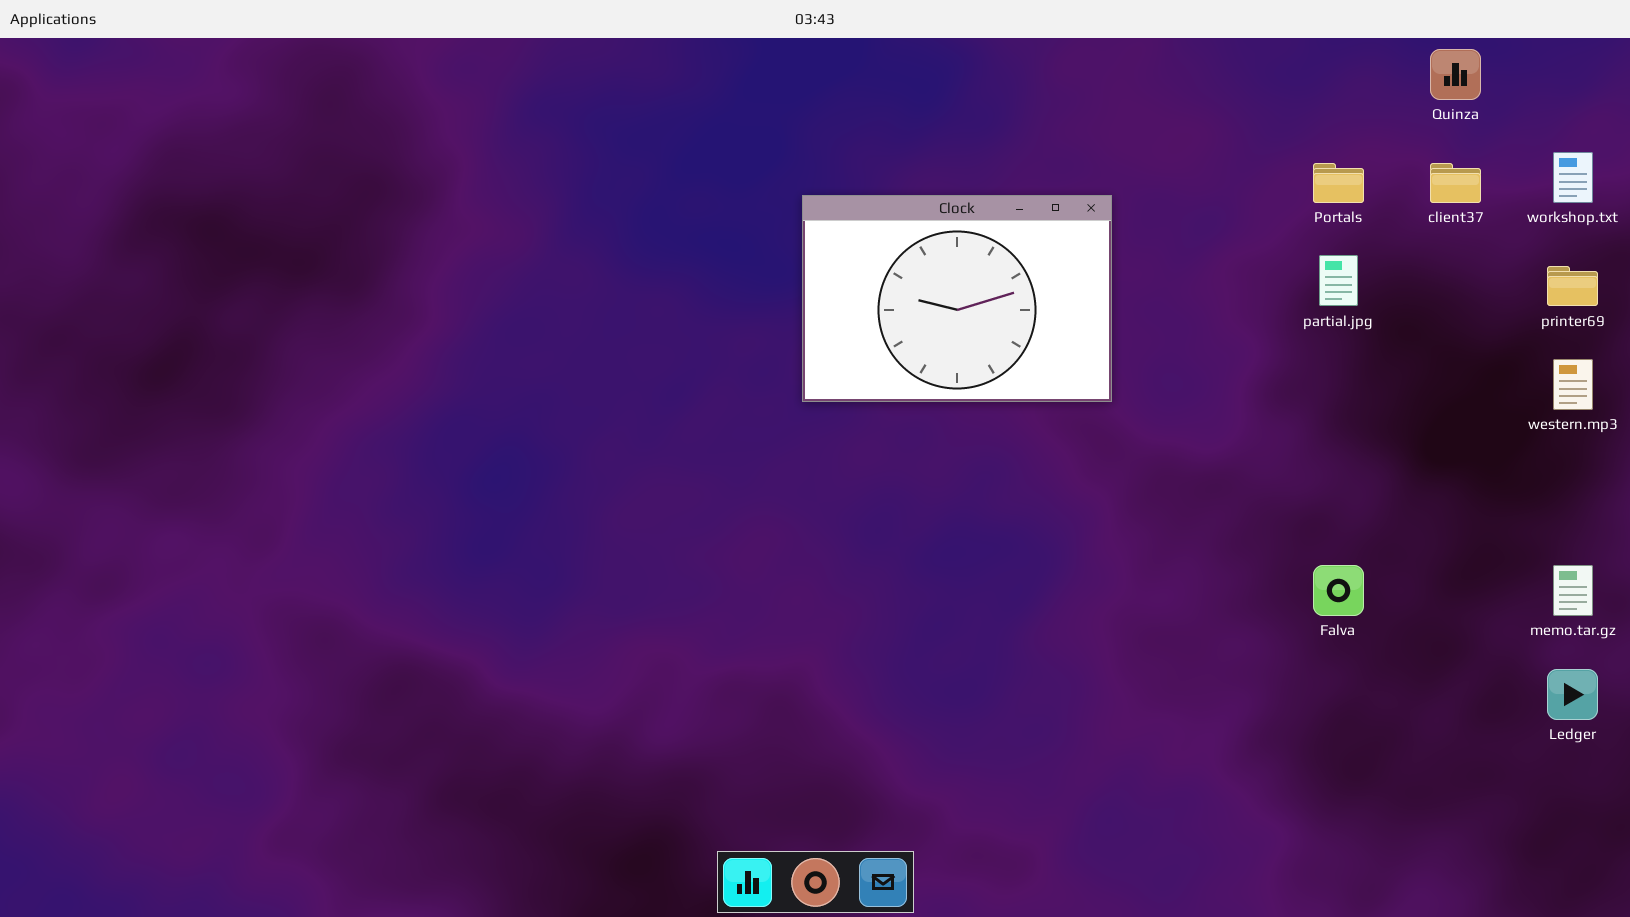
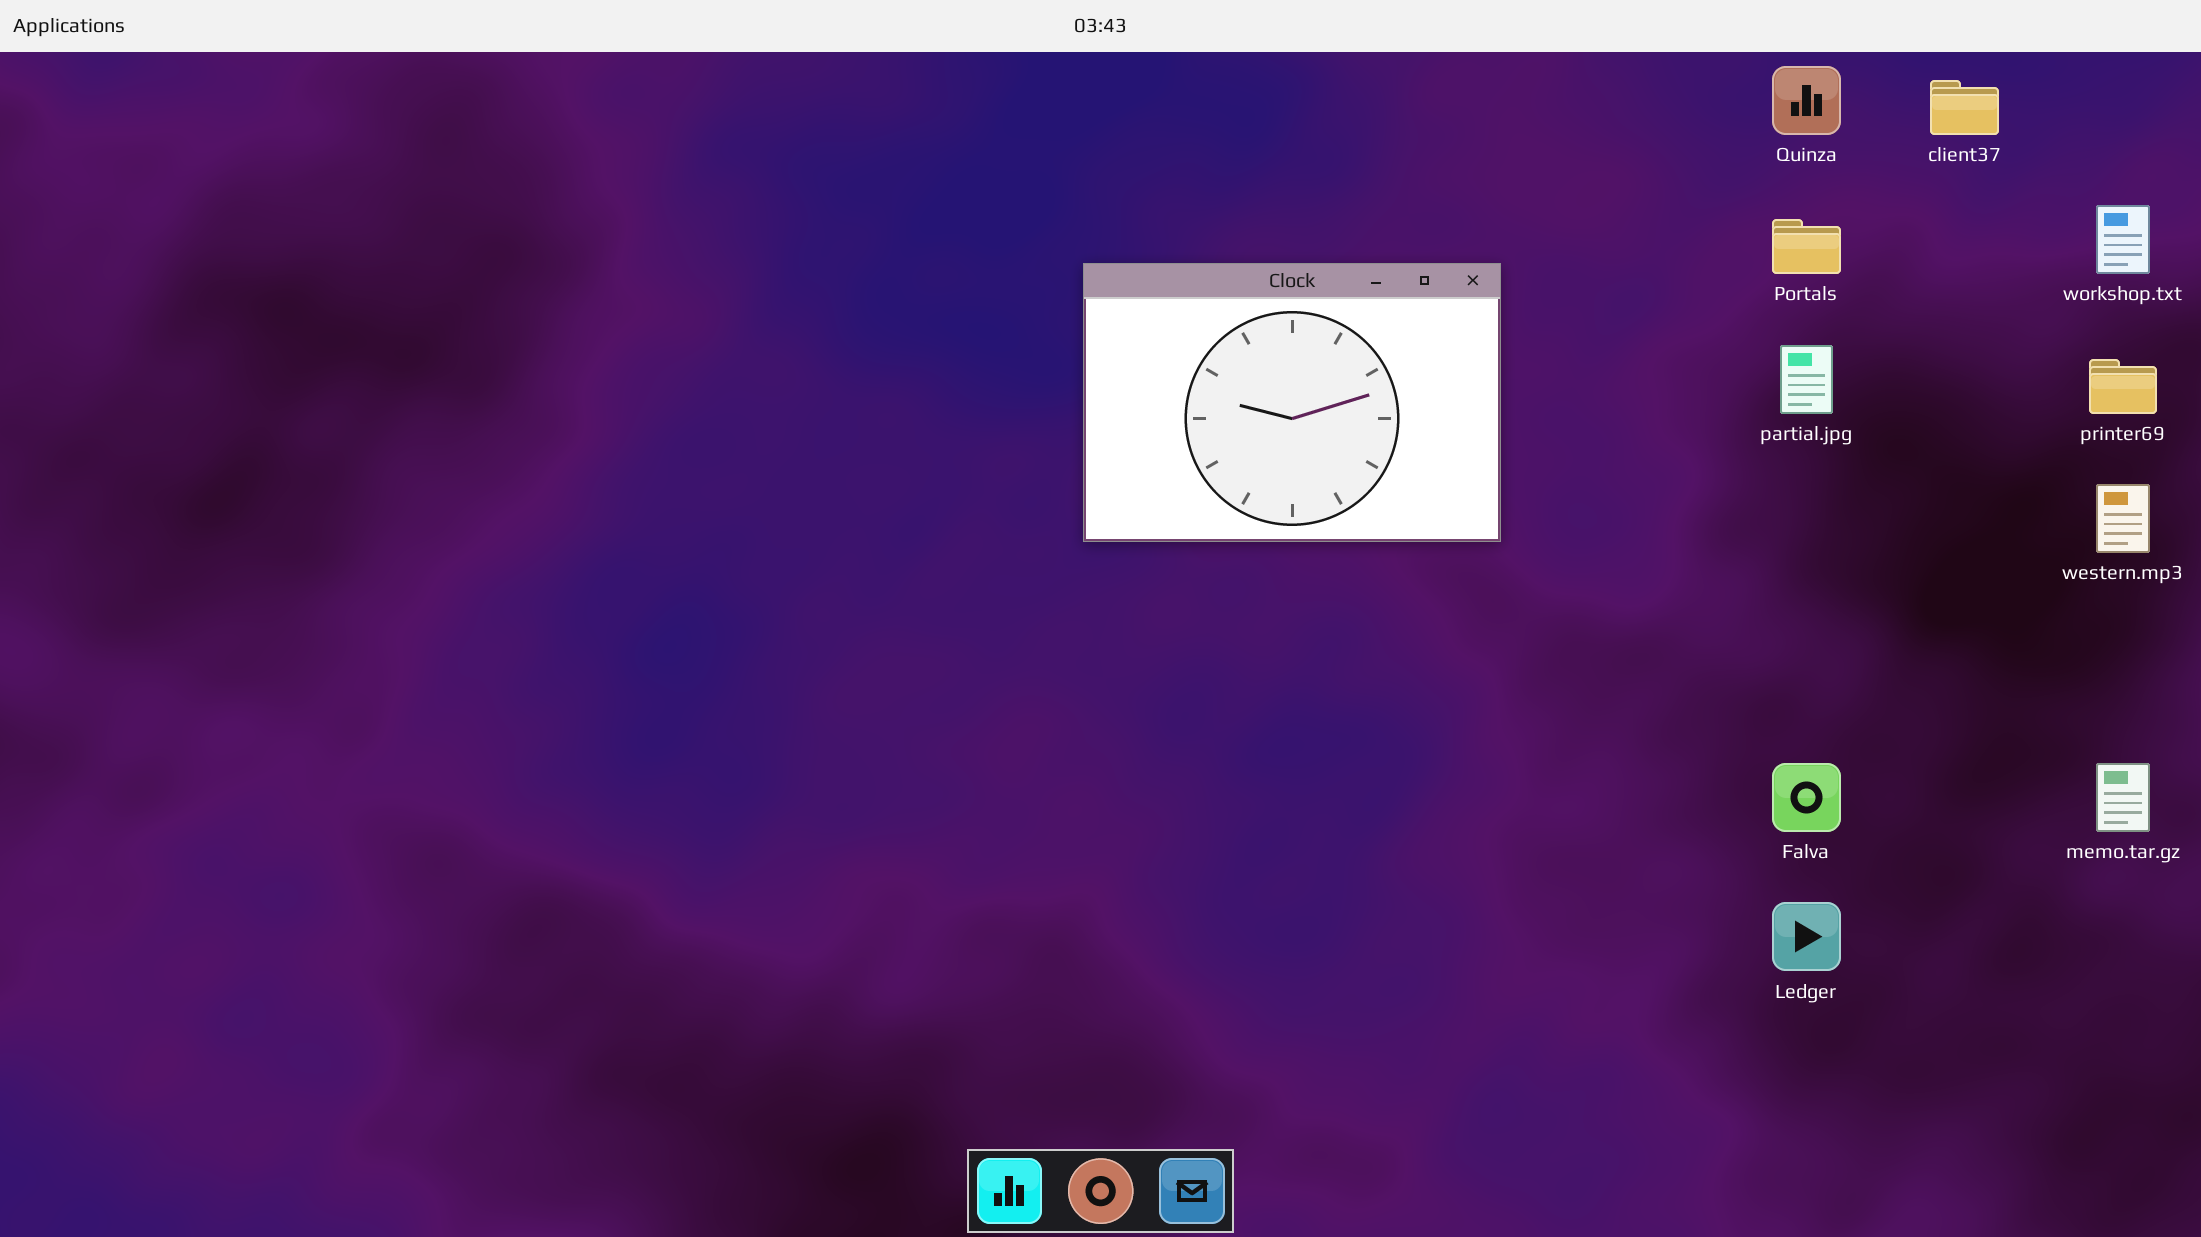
Quinza: [1430,49,1481,100] -> [1772,66,1841,135], moved
client37: [1430,163,1481,203] -> [1930,80,1999,135], moved
Ledger: [1547,669,1598,720] -> [1772,902,1841,971], moved

